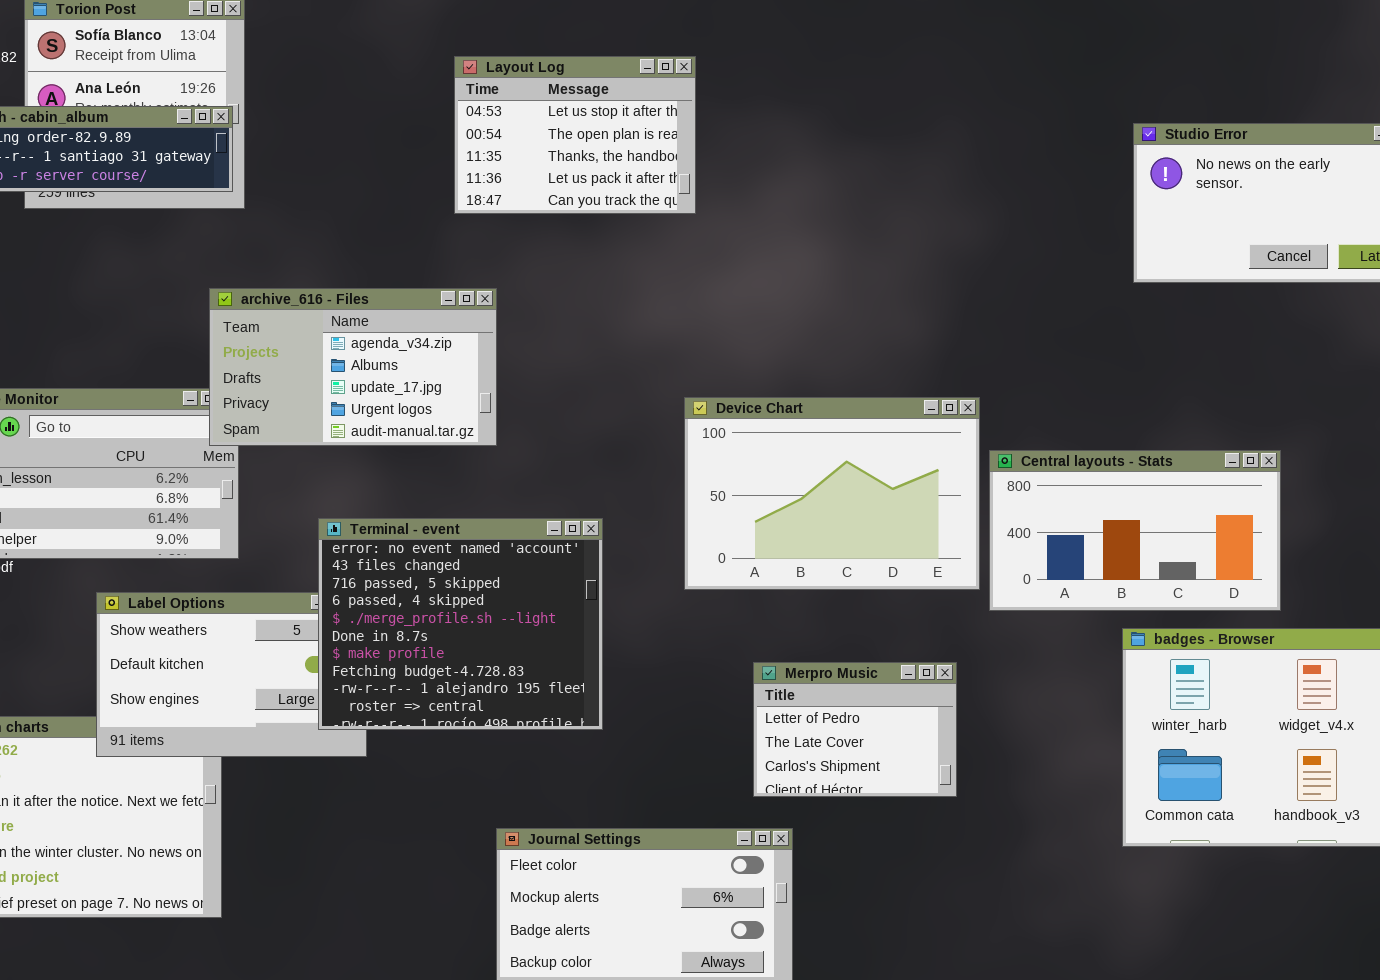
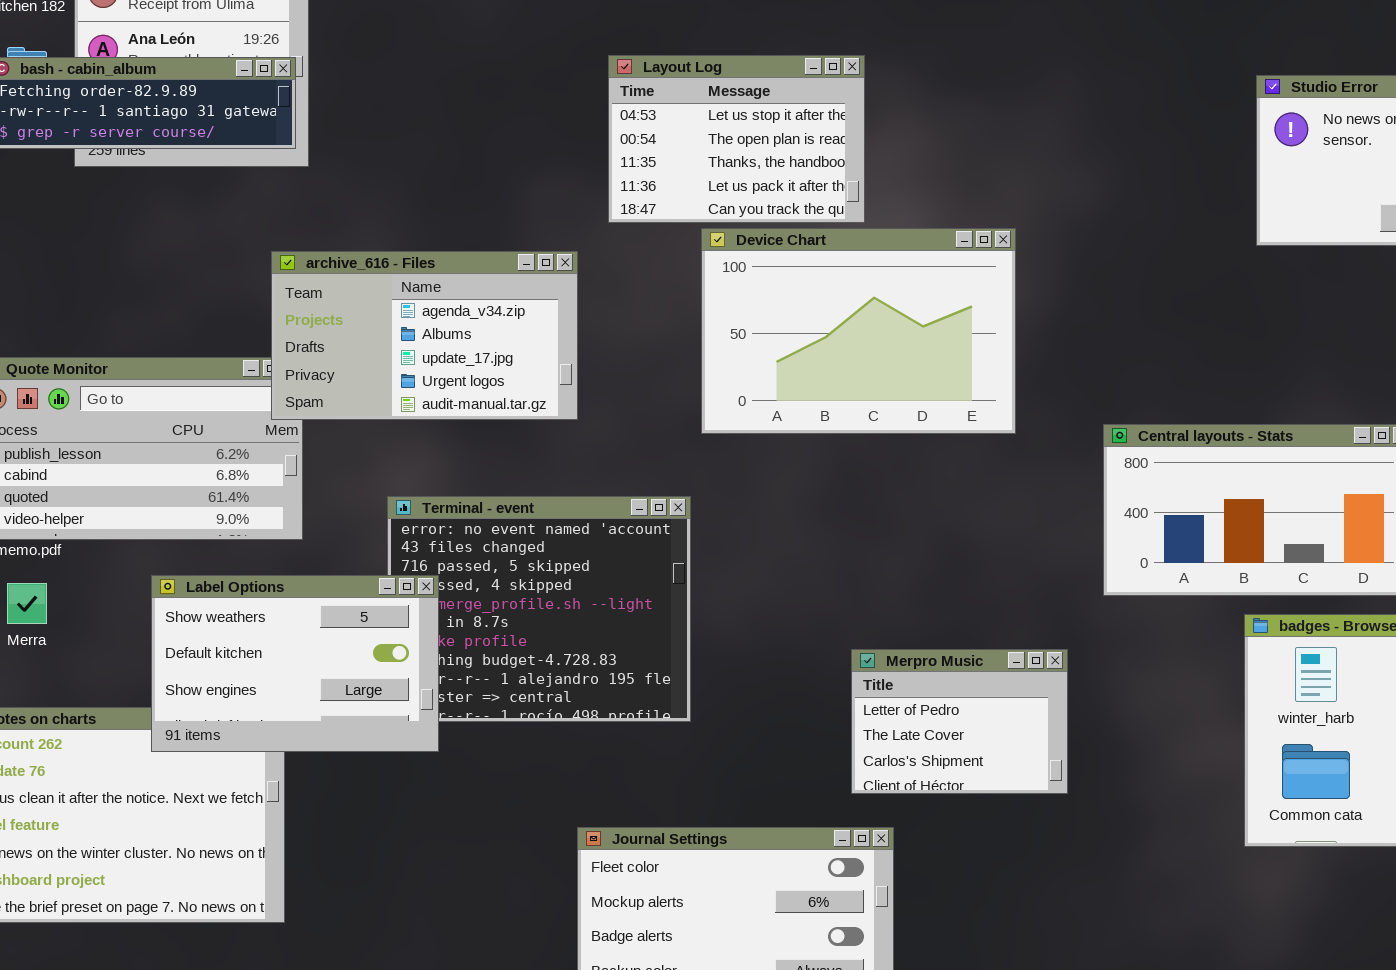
Layout Log: [454,56,696,214] -> [608,55,865,223], moved
Device Chart: [684,397,980,590] -> [701,228,1016,434], moved
Label Options: [96,592,367,757] -> [151,575,439,752], raised

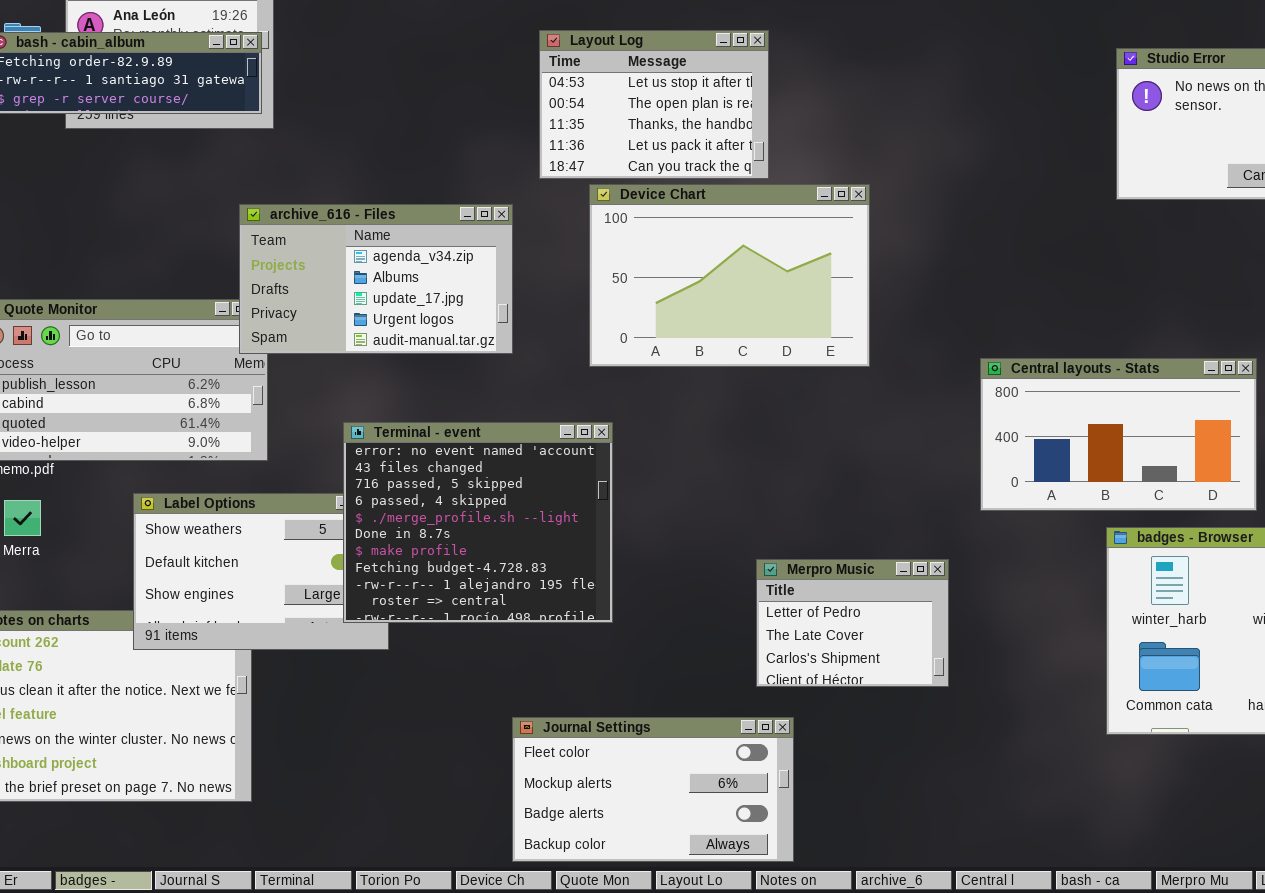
Device Chart: [701,228,1016,434] -> [589,184,870,367], moved
Terminal - event: [387,496,691,722] -> [343,422,613,623], raised

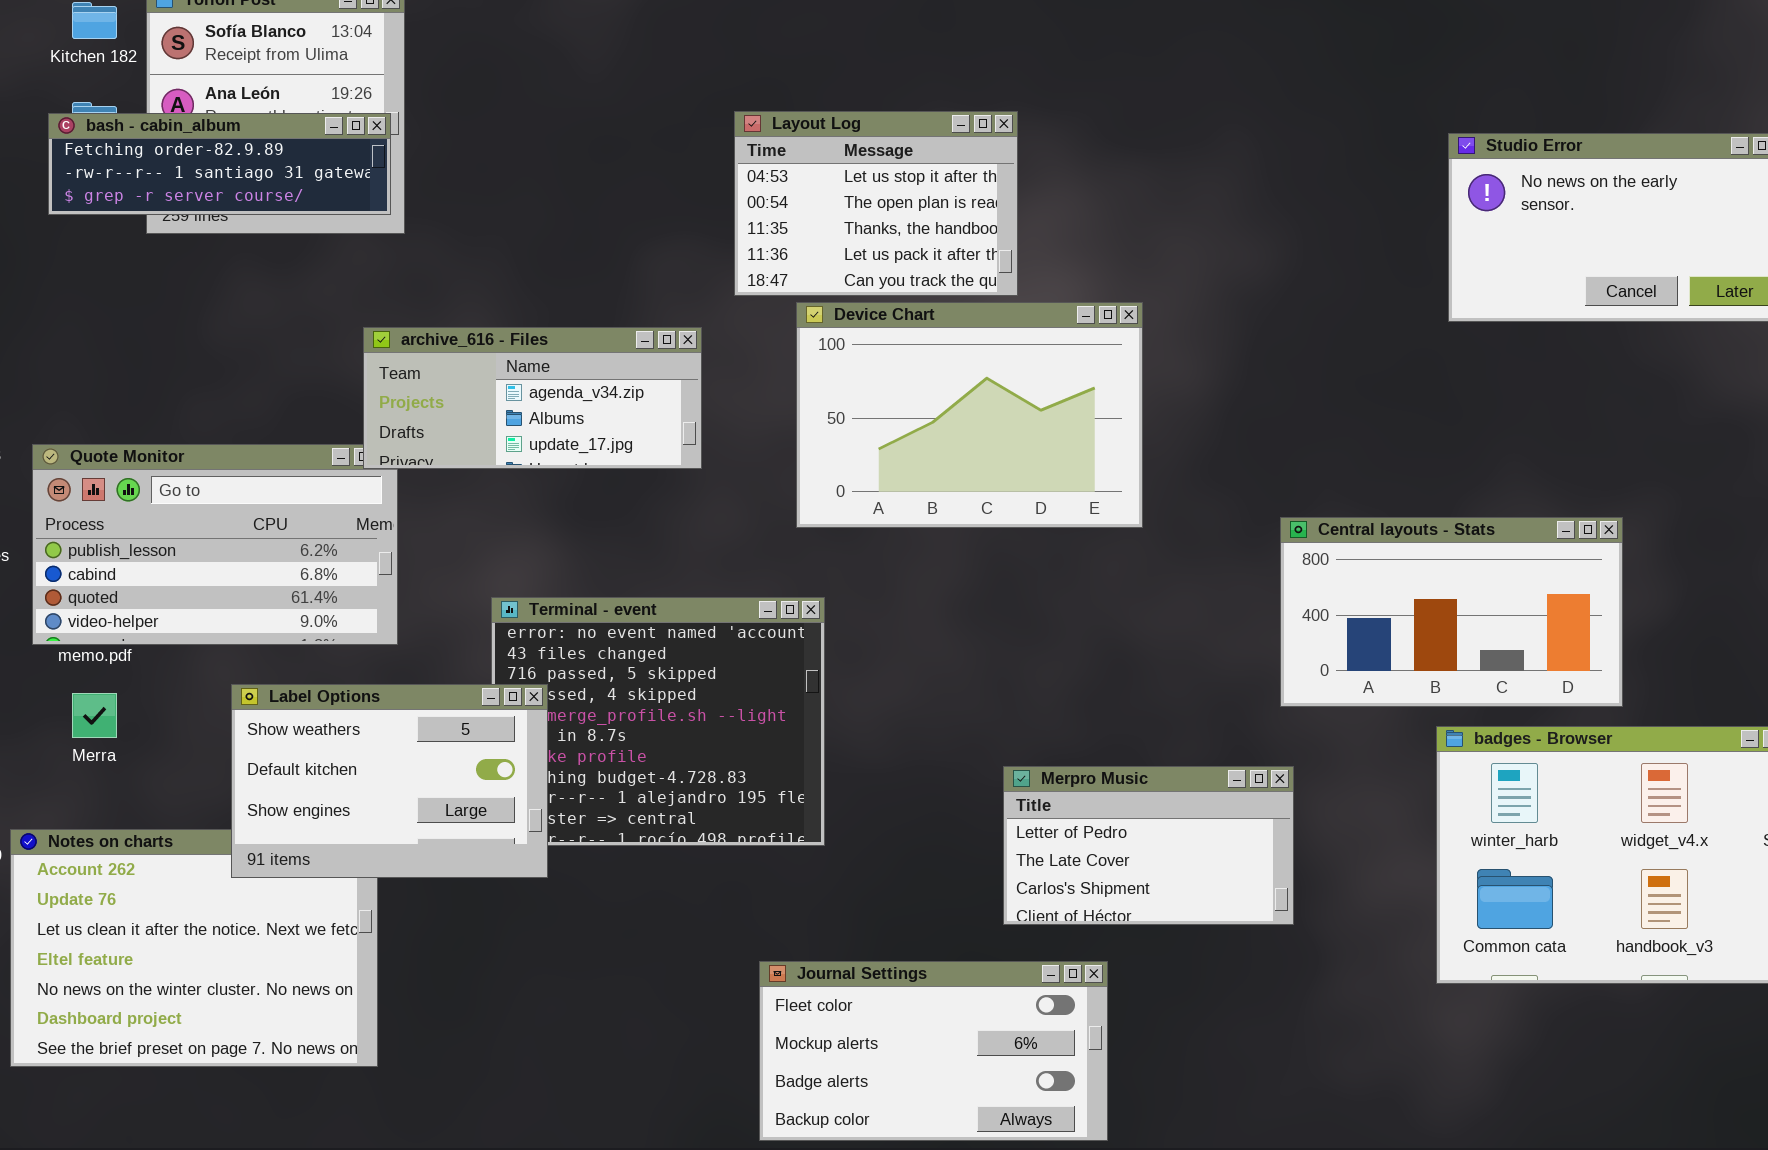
archive_616 - Files: [239,204,513,354] -> [363,327,702,469], resized
Label Options: [133,493,389,650] -> [231,684,548,878], raised
Merpro Music: [756,559,949,687] -> [1003,766,1294,925], resized
Journal Settings: [512,717,794,862] -> [759,961,1108,1141], moved

